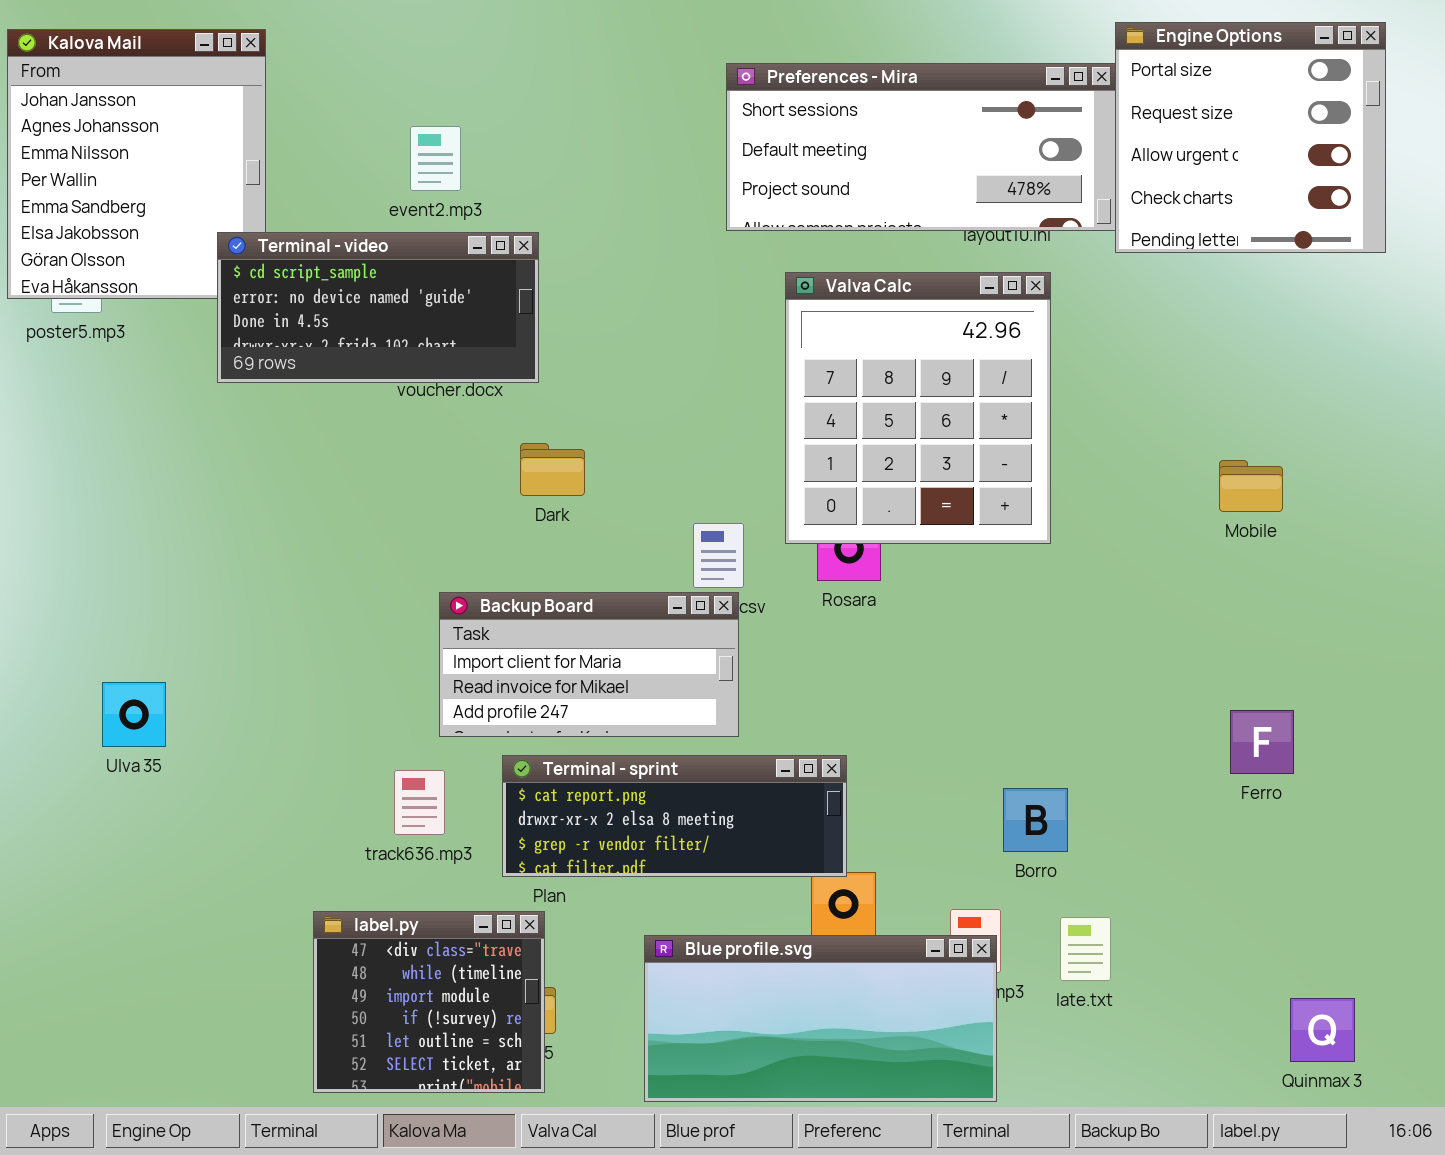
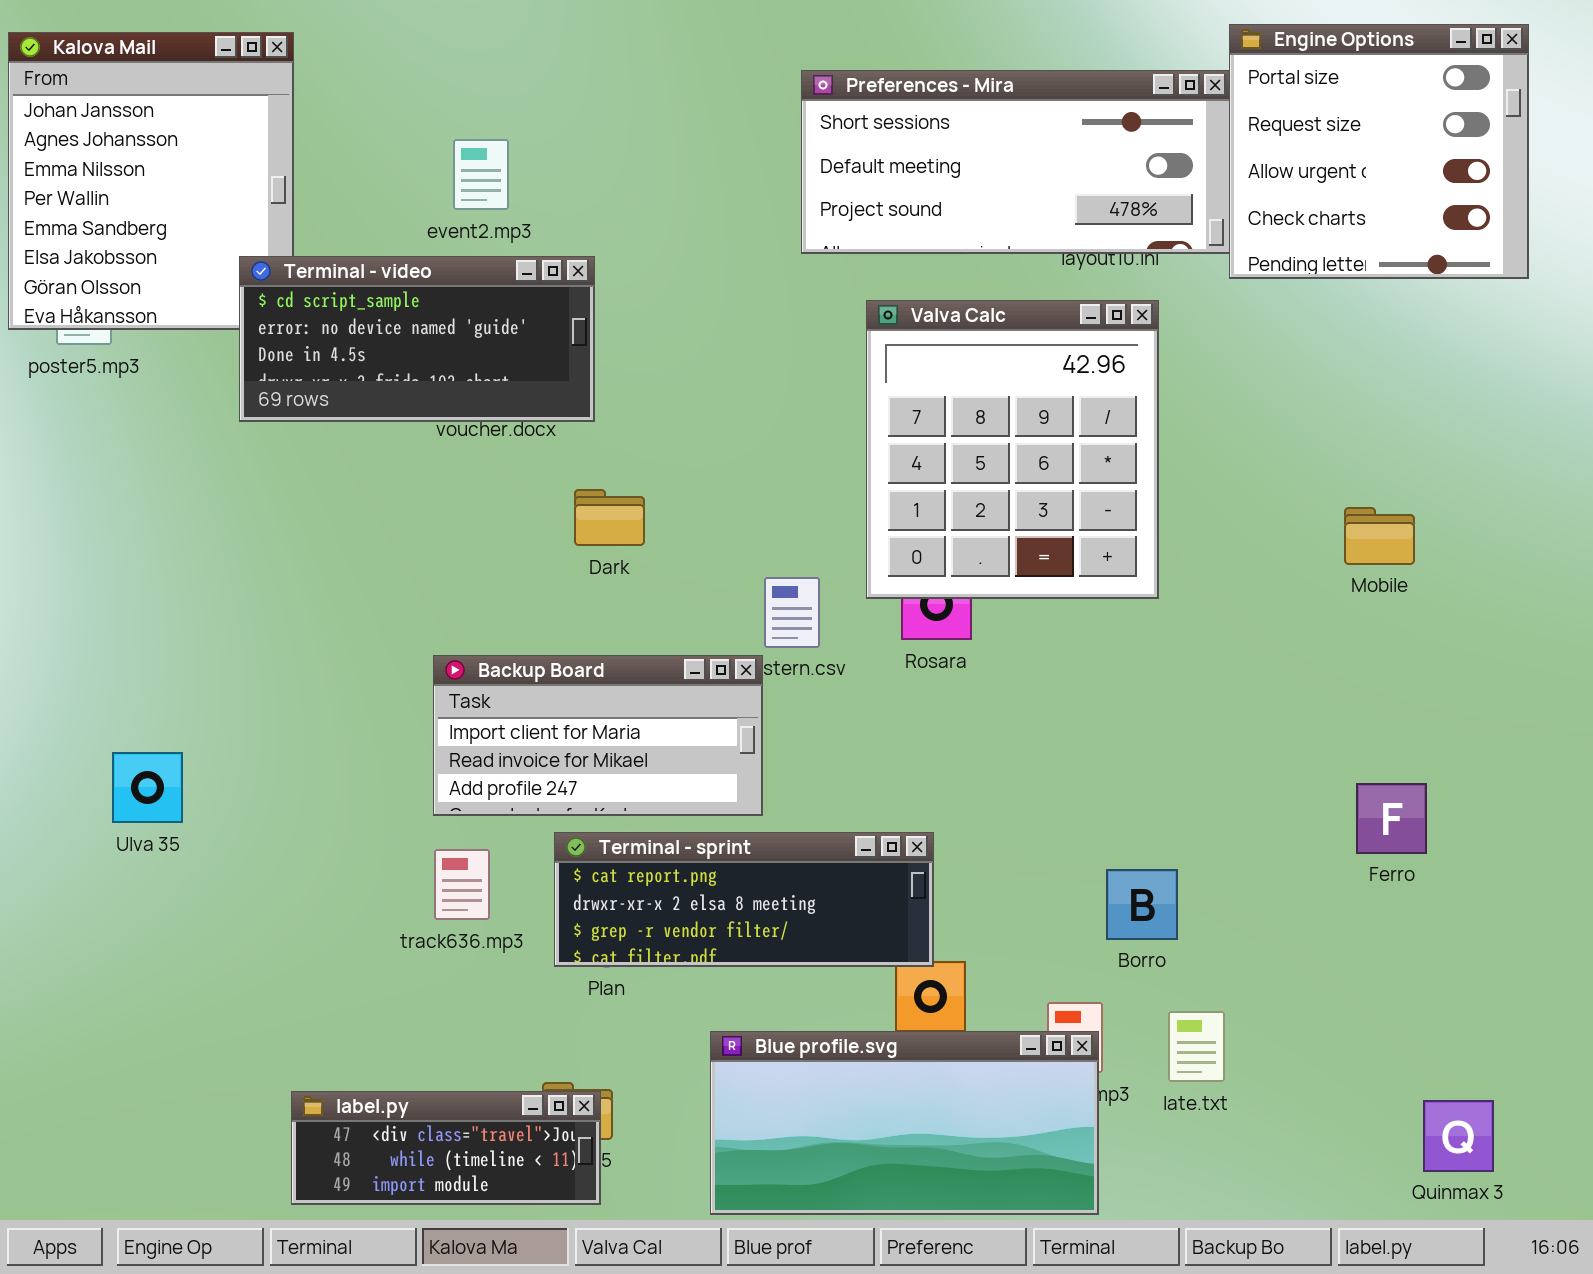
Backup Board: [439,592,739,737] -> [433,655,763,816], moved
label.py: [313,911,545,1093] -> [291,1091,601,1205], resized

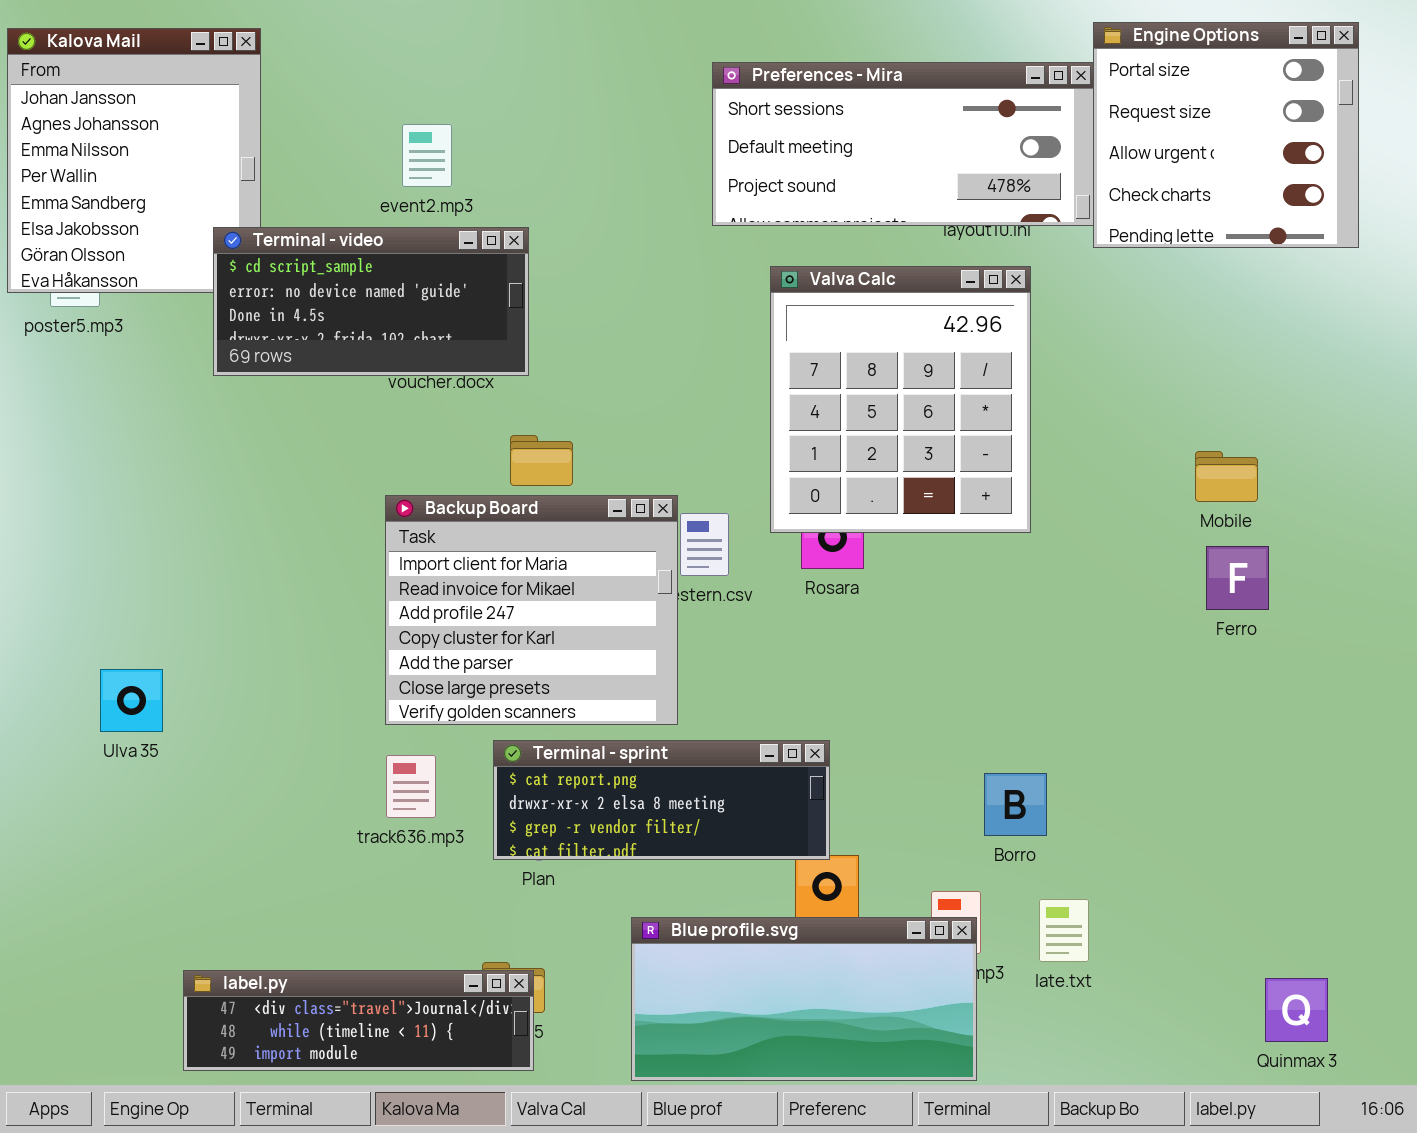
Backup Board: [433,655,763,816] -> [385,495,678,725], resized
Ferro: [1356,783,1427,854] -> [1206,546,1269,610], moved
label.py: [291,1091,601,1205] -> [183,970,534,1071], resized

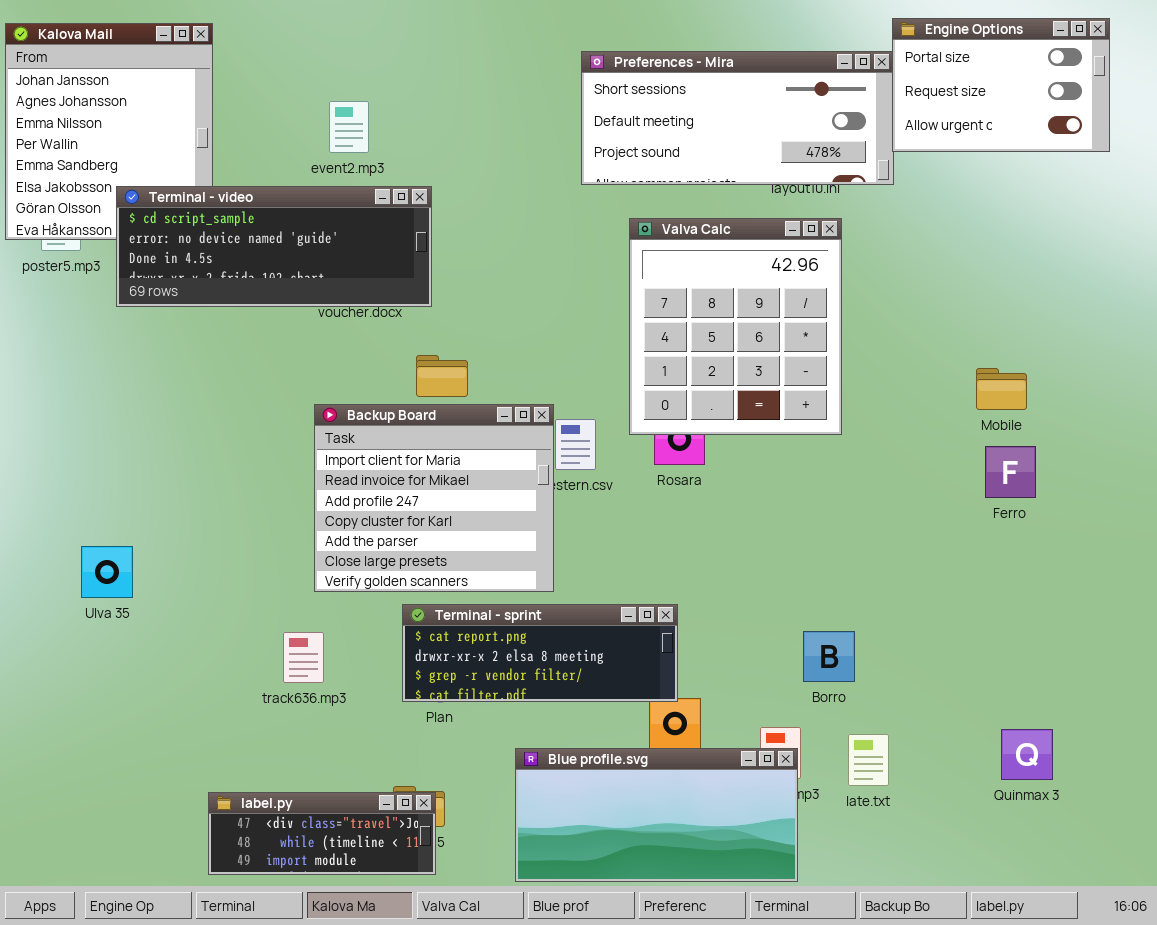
Engine Options: [1093,22,1359,248] -> [892,18,1110,152], resized
Terminal - video: [213,227,529,376] -> [116,186,432,307], resized
track636.mp3: [386,755,436,818] -> [283,632,324,683], moved
label.py: [183,970,534,1071] -> [208,792,436,875], resized
Quinmax 3: [1265,978,1328,1042] -> [1001,729,1053,780], moved

